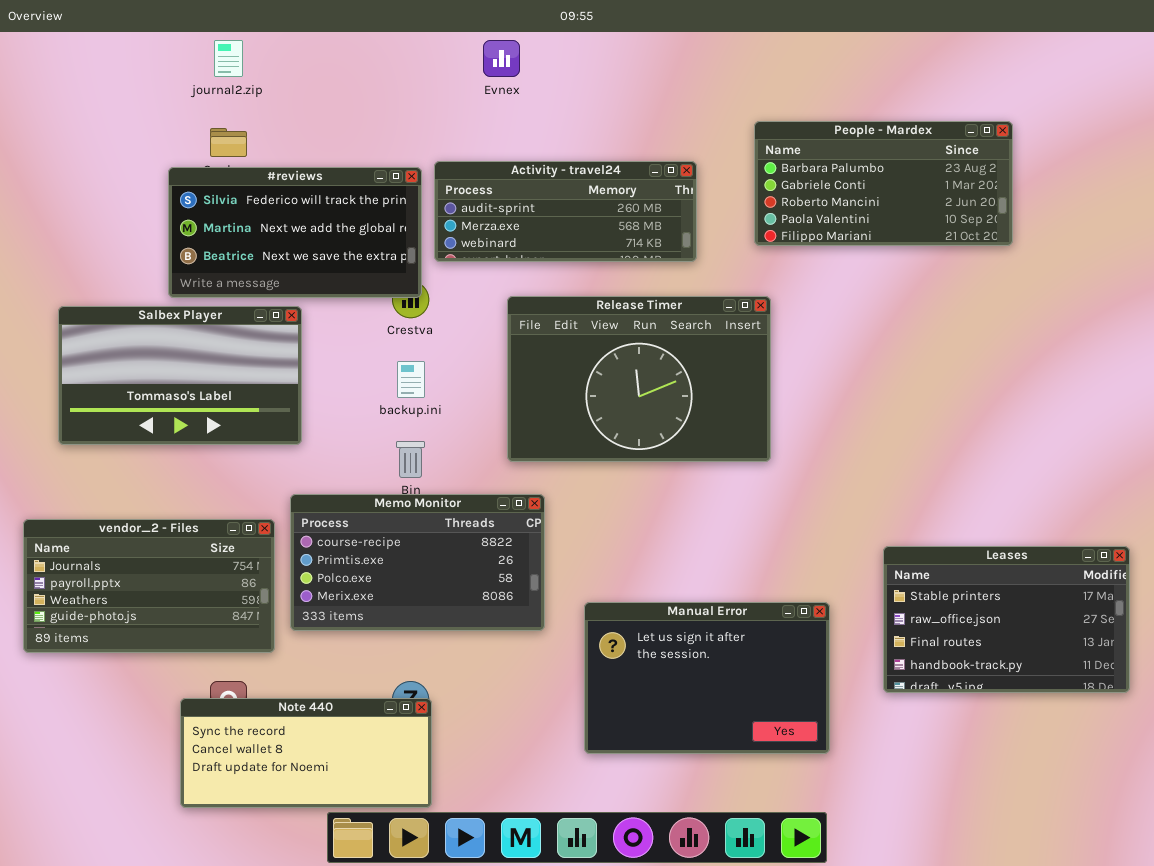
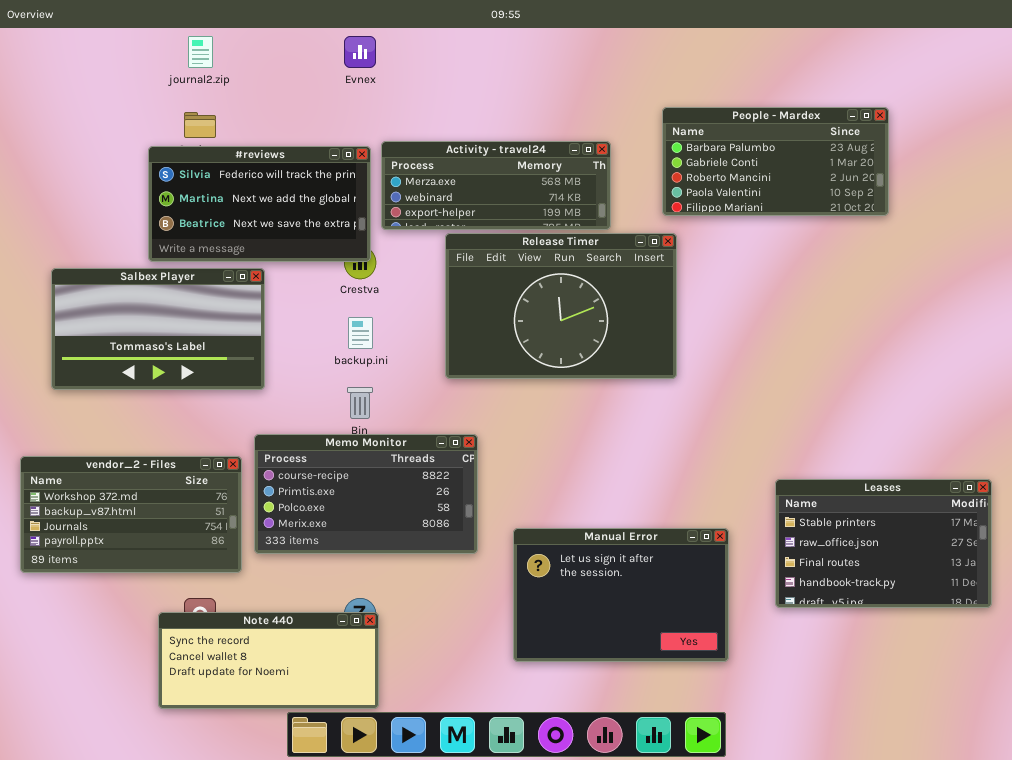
Evnex: [483,40,520,77] -> [344,36,376,68], moved
Activity - travel24: [434,161,697,262] -> [381,141,611,230], scrolled down 1 row
Release Timer: [507,296,771,462] -> [445,233,677,379], moved
vendor_2 - Files: [23,519,275,653] -> [20,456,242,573], scrolled up 2 rows

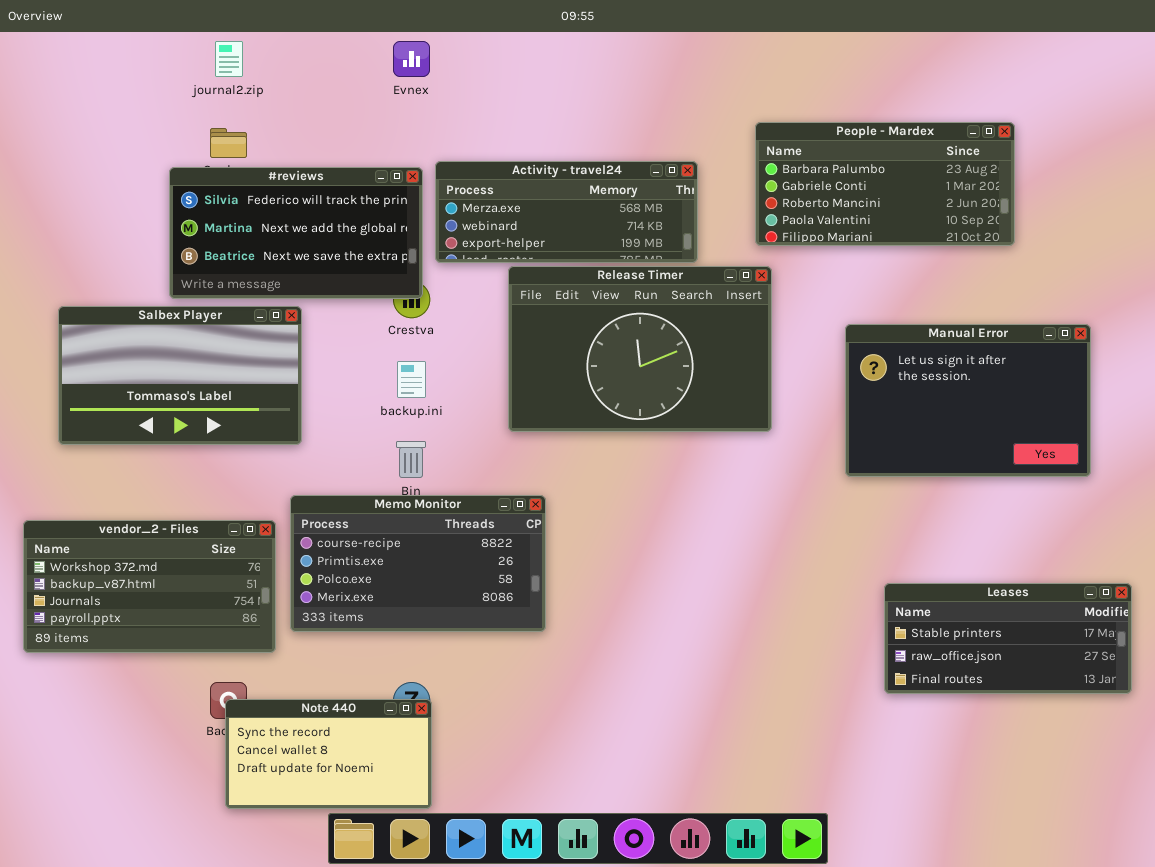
Leases: [775,479,992,608] -> [884,583,1132,694], resized
Manual Error: [513,528,729,662] -> [845,324,1091,477], moved
Note 440: [158,612,379,709] -> [225,699,432,809], resized

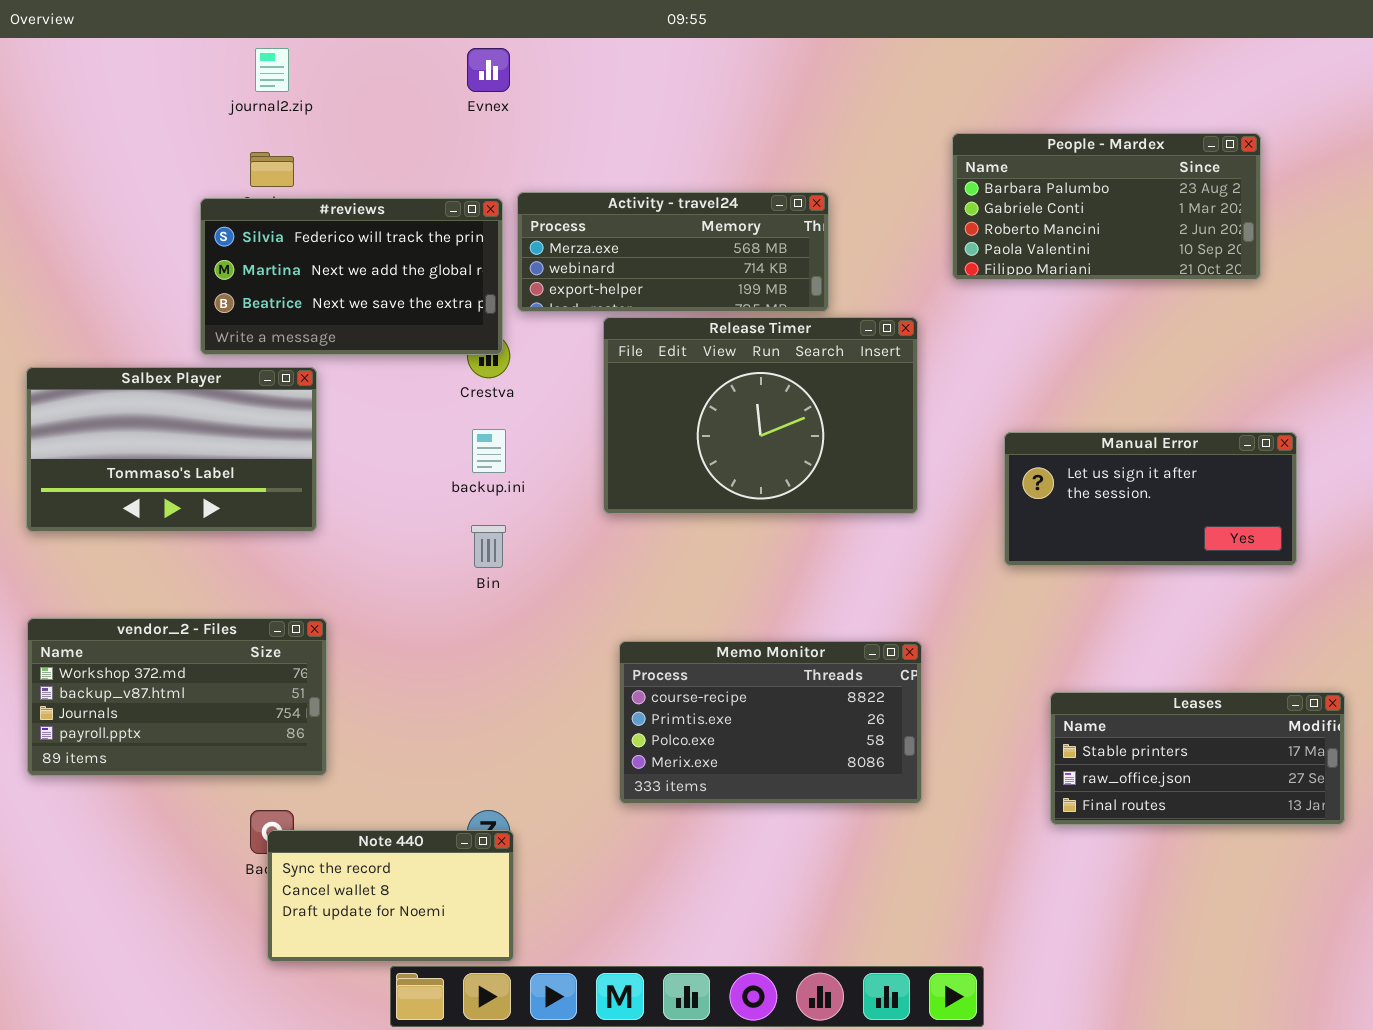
People - Mardex: [755,122,1015,246] -> [952,133,1261,280], moved
Salbex Player: [58,306,302,445] -> [26,367,317,532], moved
Manual Error: [845,324,1091,477] -> [1004,432,1297,566], resized
Memo Monitor: [290,495,546,632] -> [619,641,922,804], moved

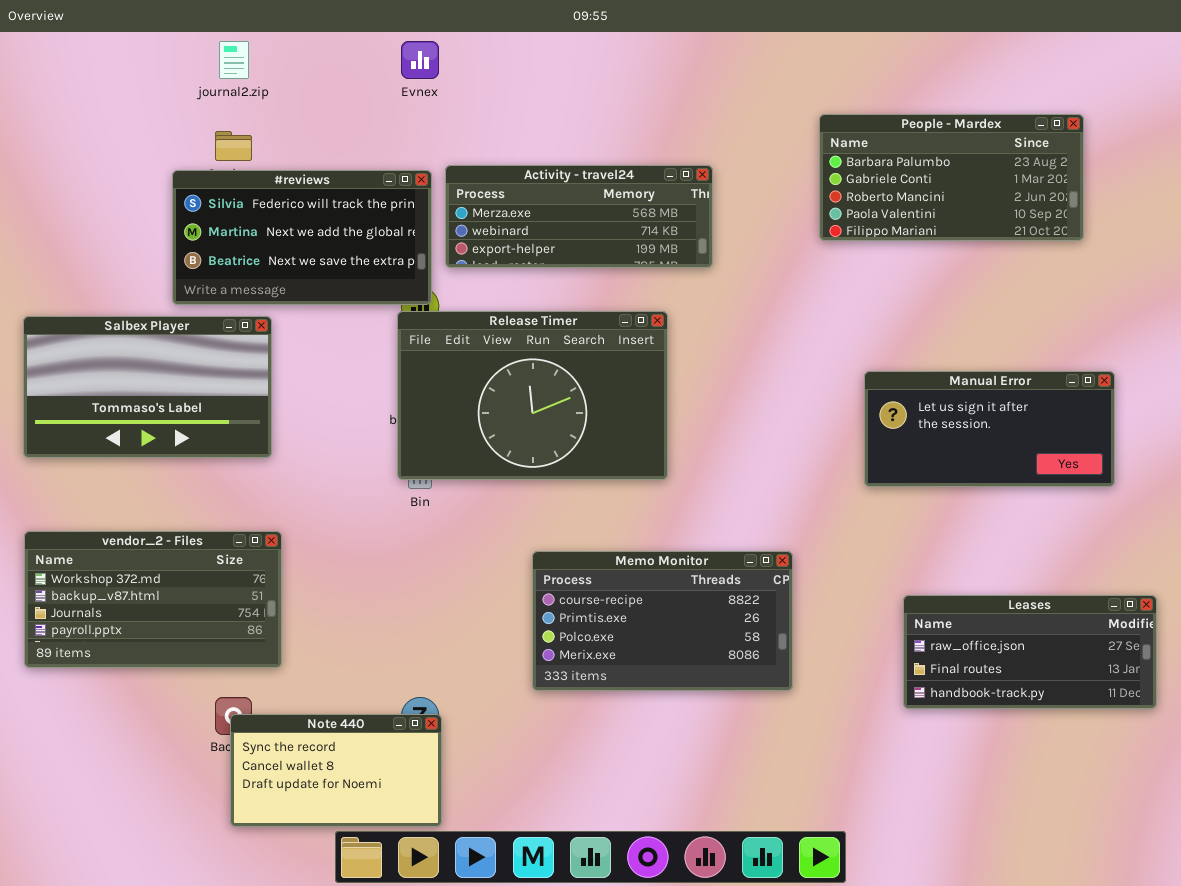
Release Timer: [603,317,918,514] -> [397,311,668,480], moved
Leases: [1050,692,1345,825] -> [903,595,1157,709], scrolled down 1 row

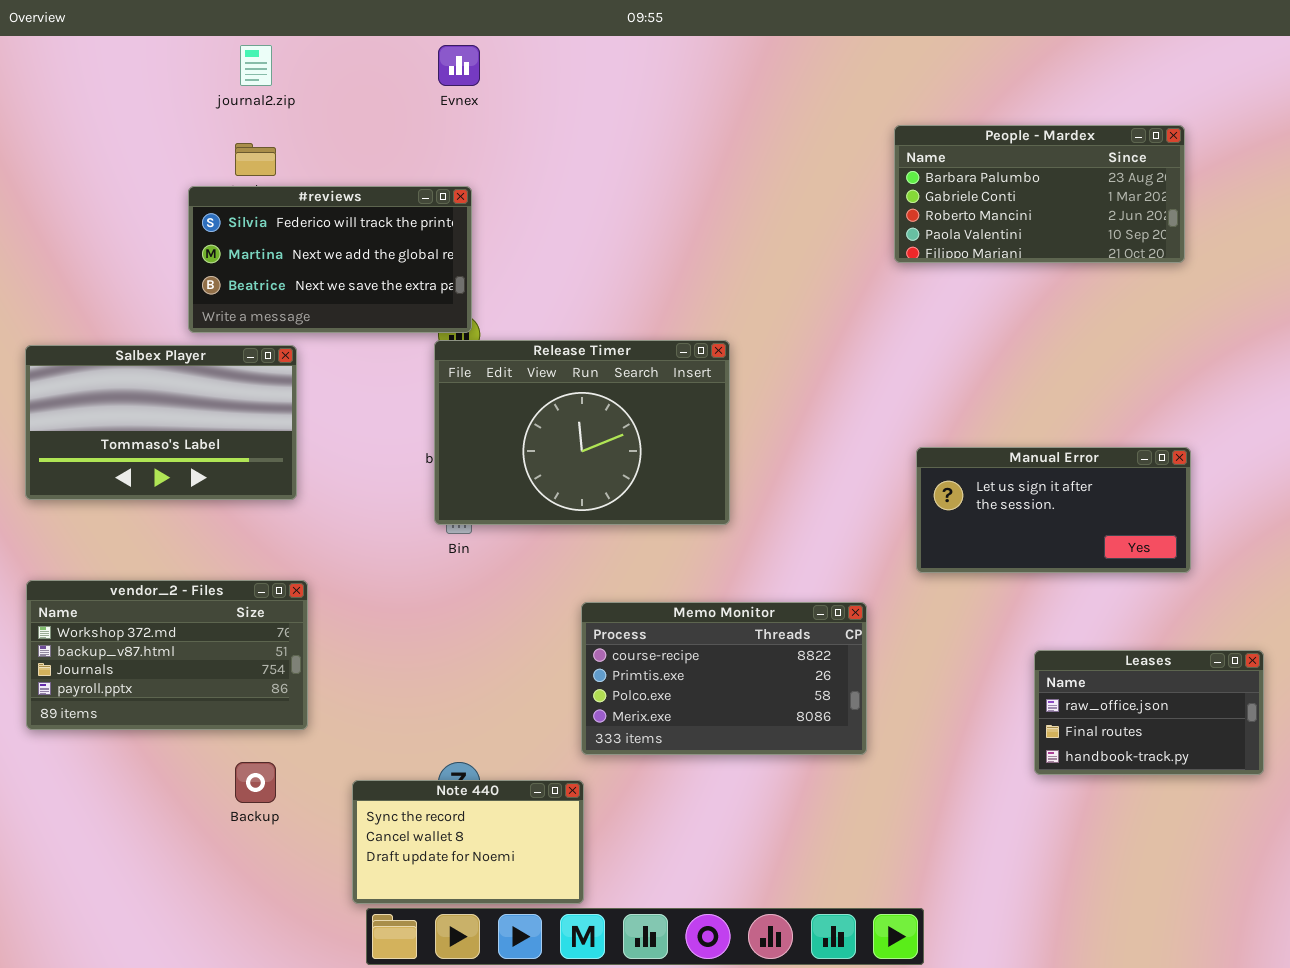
Activity - travel24: [445,165,713,268] -> none, closed
Manual Error: [864,371,1115,487] -> [916,447,1191,573], moved
Leases: [903,595,1157,709] -> [1034,650,1264,775], resized
Note 440: [230,714,442,827] -> [352,780,584,904], moved

